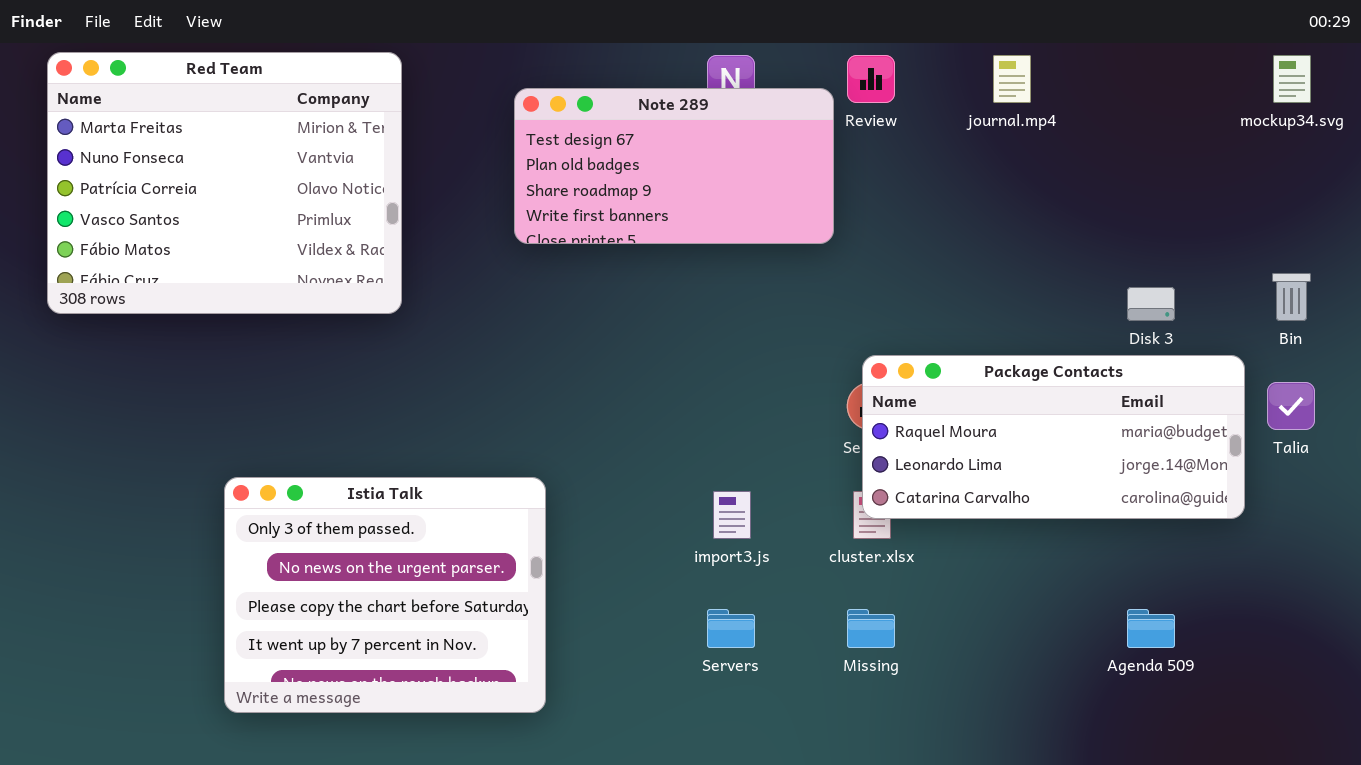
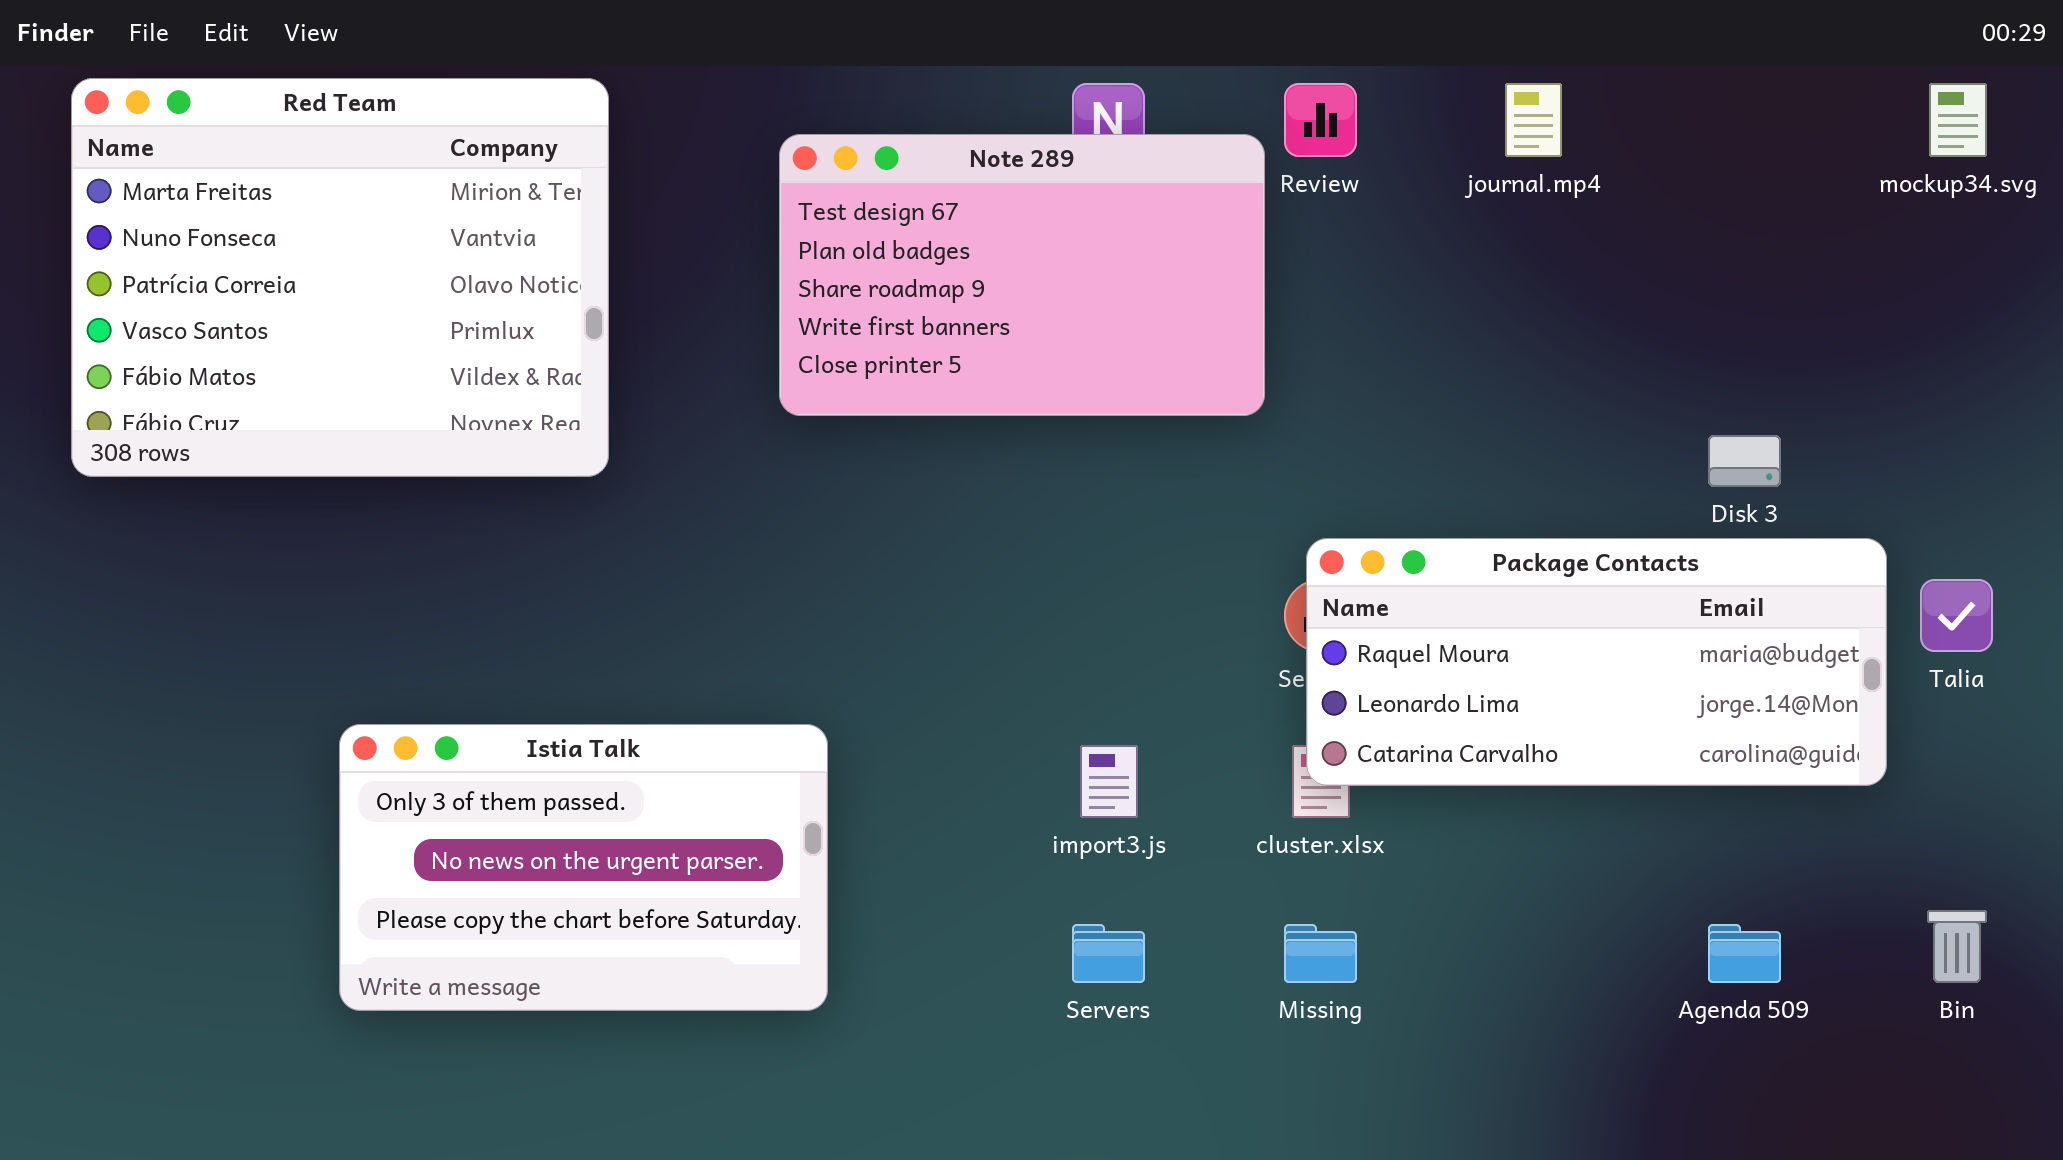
Note 289: [514,88,834,244] -> [779,134,1265,416], resized
Bin: [1272,273,1311,321] -> [1927,910,1987,983], moved
Istia Talk: [224,477,546,713] -> [339,724,828,1011], resized

